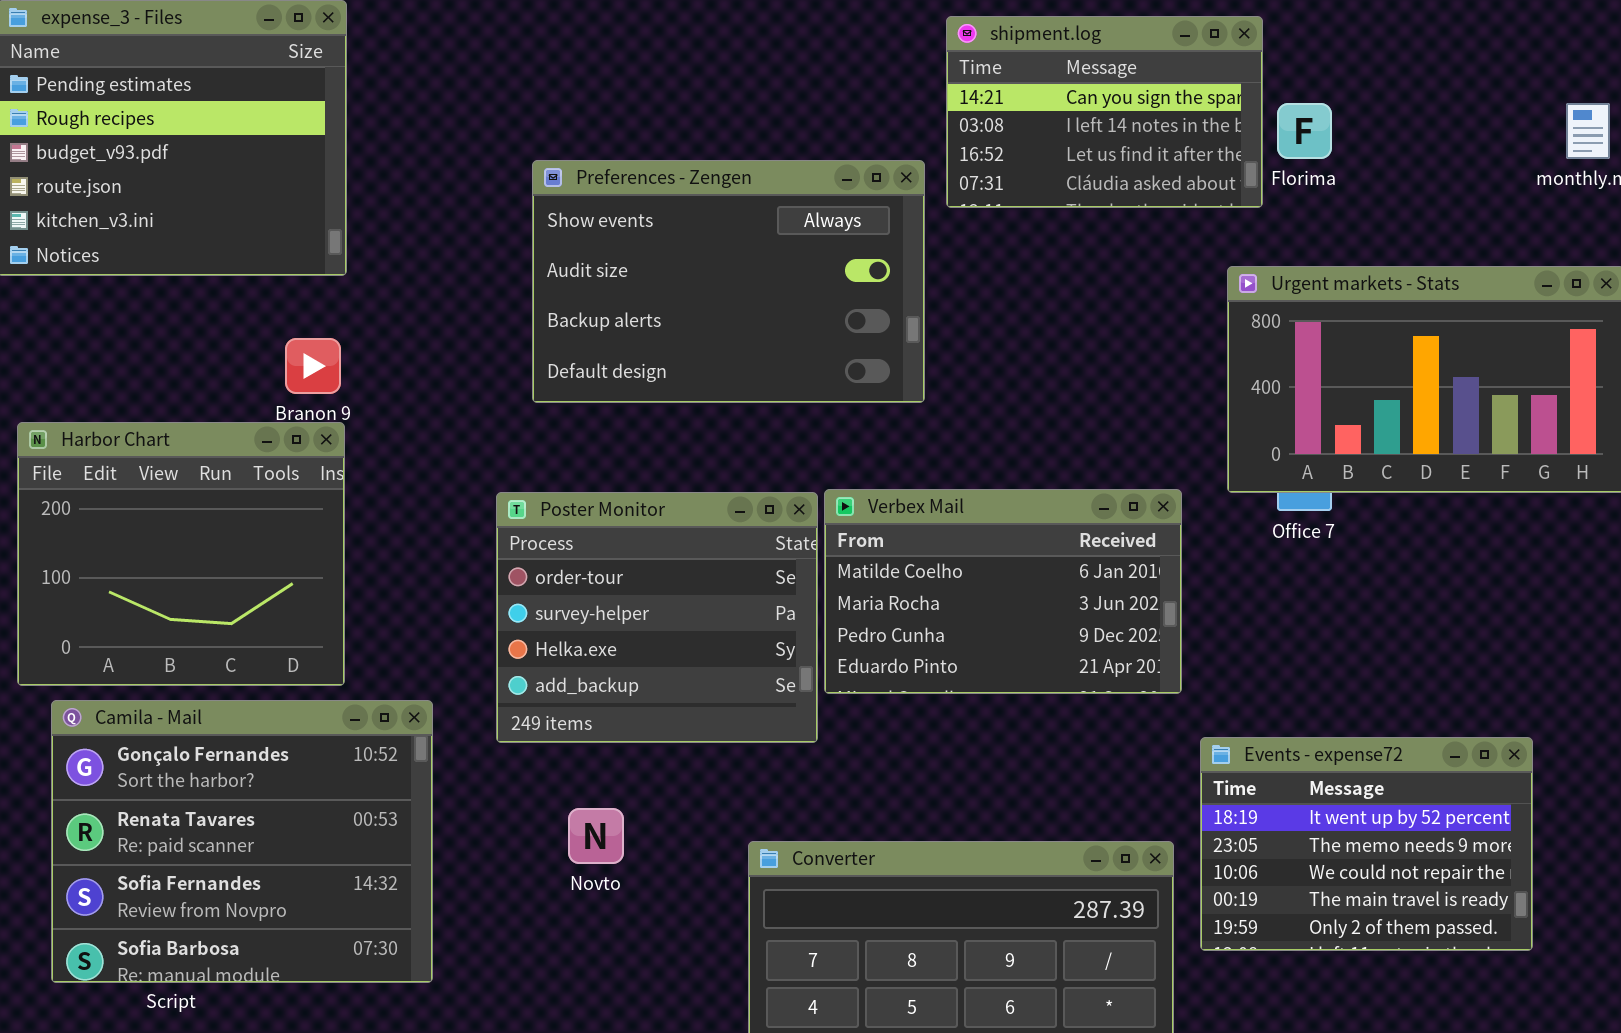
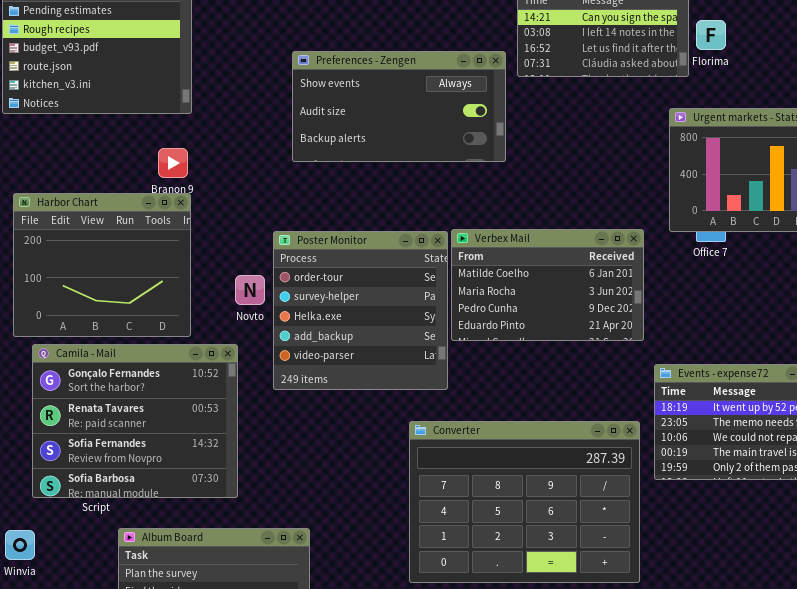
Preferences - Zengen: [532,160,925,403] -> [292,51,506,162], resized
Poster Monitor: [496,492,818,743] -> [273,231,448,390], resized
Novto: [568,808,624,864] -> [235,275,265,305], moved

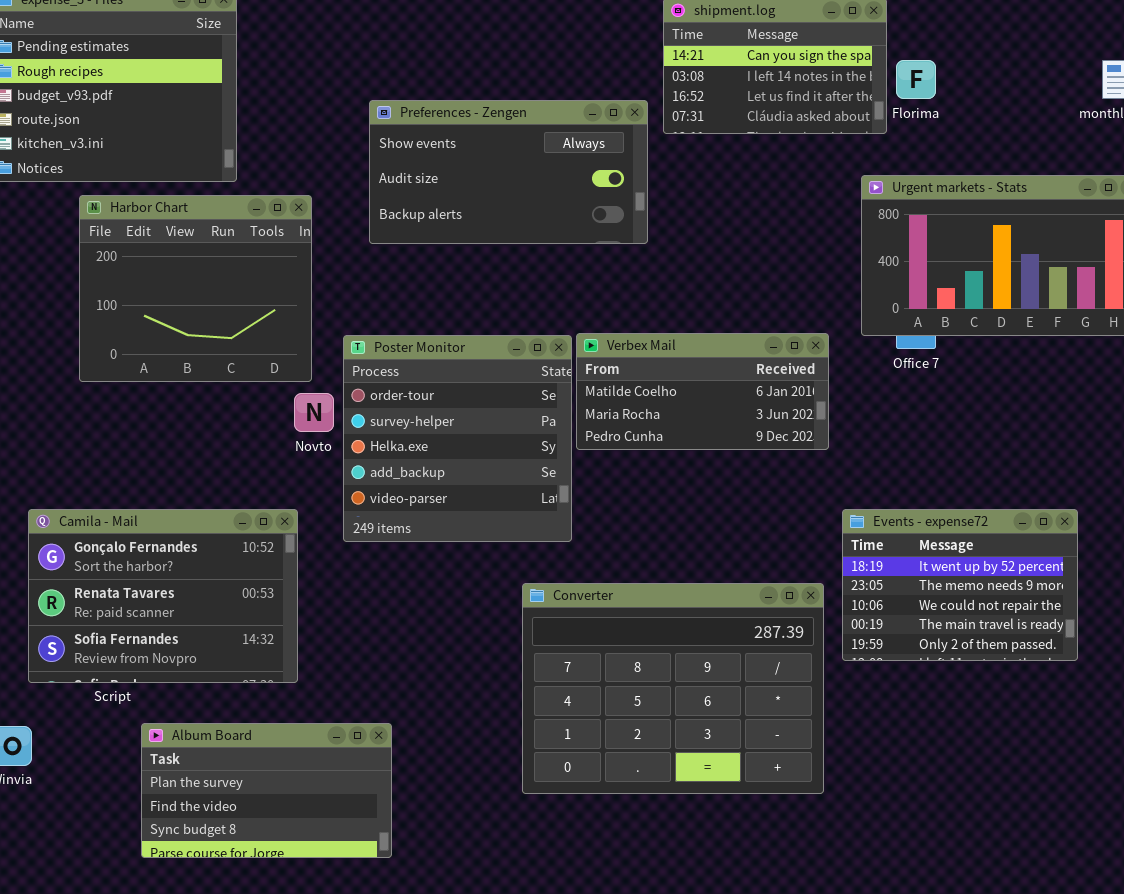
Harbor Chart: [13,193,191,337] -> [79,195,312,382], moved
Verbex Mail: [451,229,644,341] -> [576,333,829,450], resized
Camila - Mail: [32,344,238,498] -> [28,509,298,683], resized

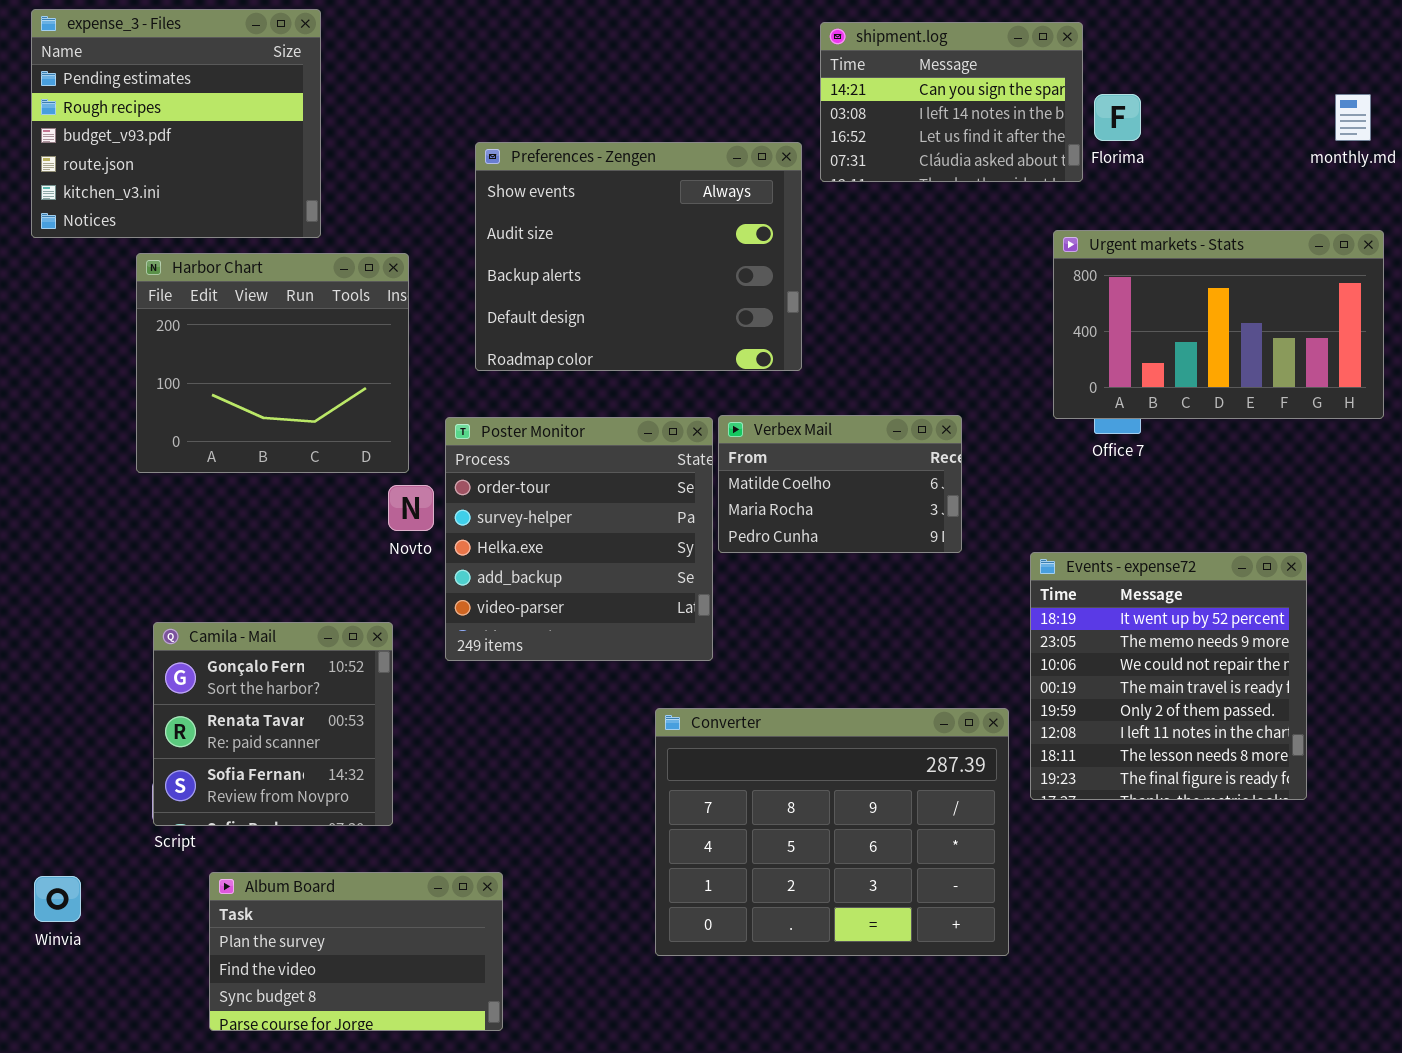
Preferences - Zengen: [369,100,648,244] -> [475,142,802,371], resized
Verbex Mail: [576,333,829,450] -> [718,415,962,553], resized
Camila - Mail: [28,509,298,683] -> [153,622,393,826], resized
Events - expense72: [842,509,1078,661] -> [1030,552,1307,800], resized

